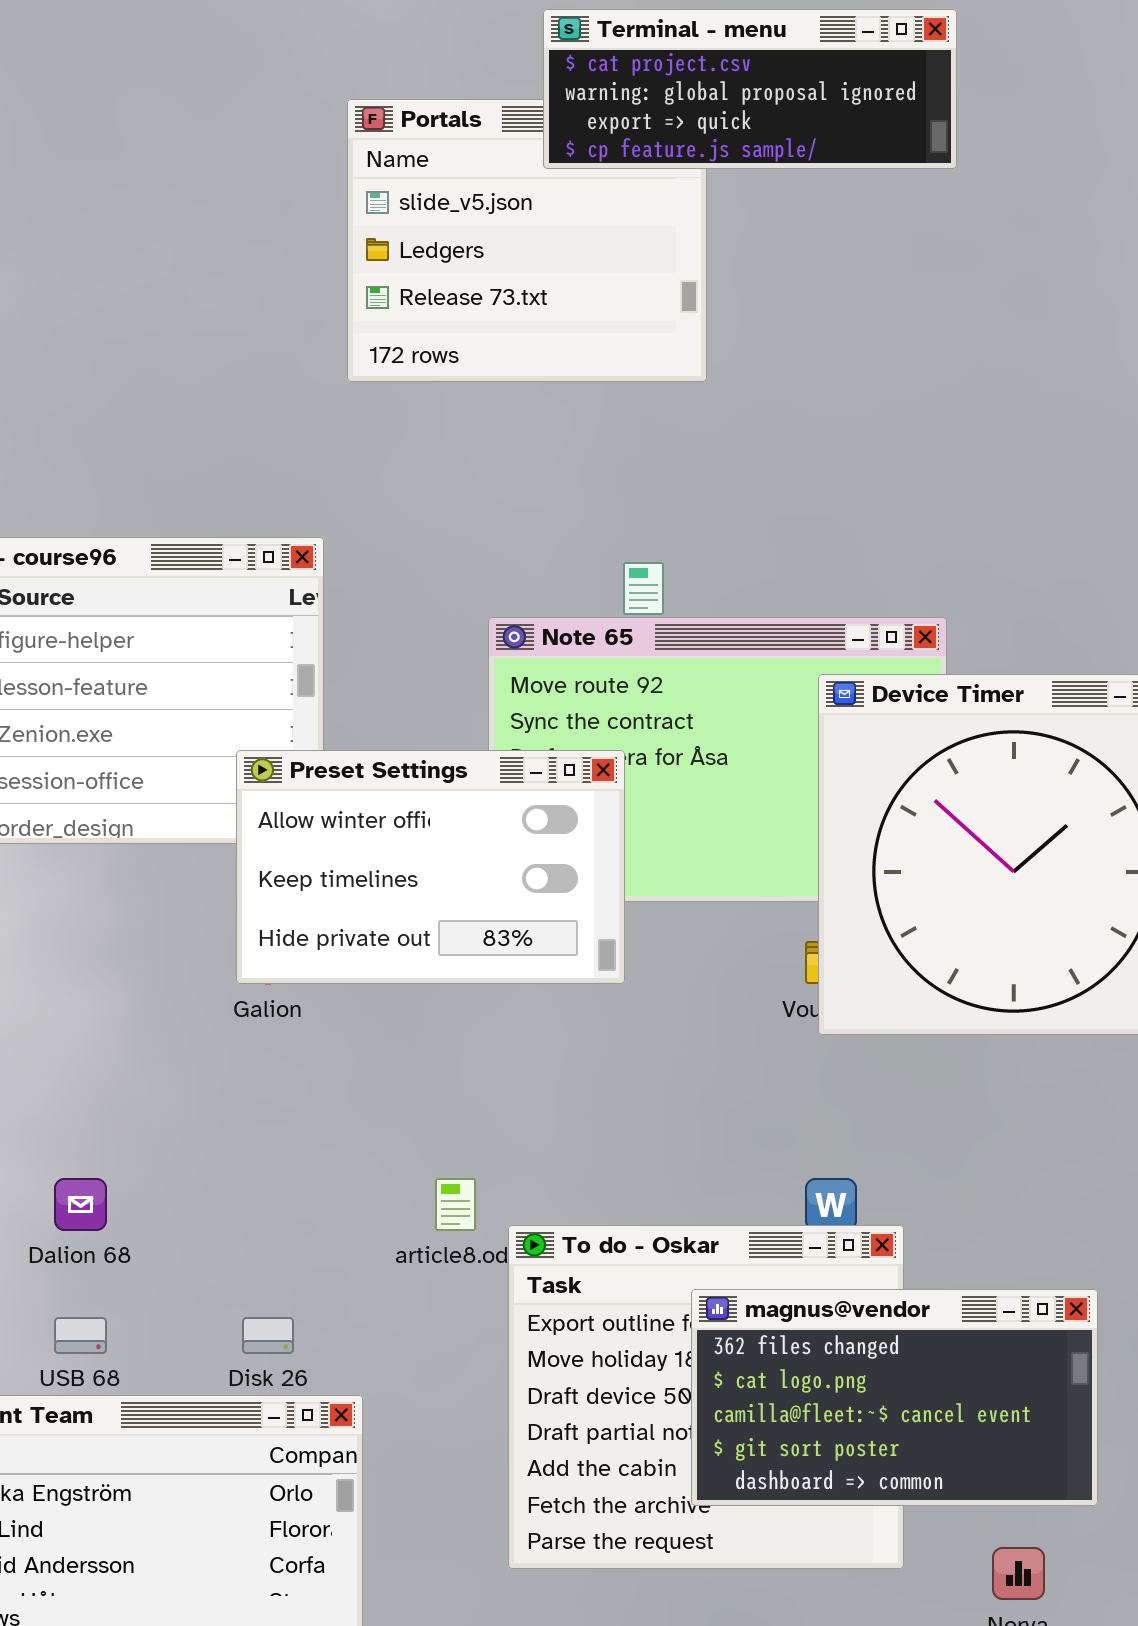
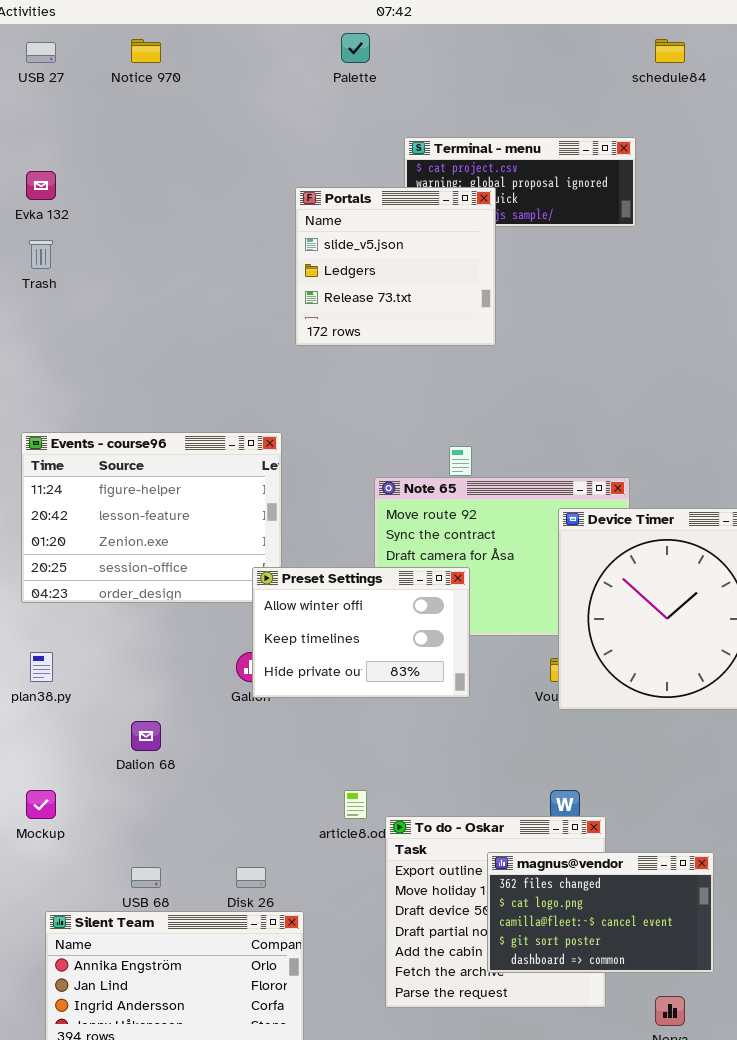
Portals: [347,99,707,382] -> [295,187,496,346], raised
Preset Settings: [236,750,625,984] -> [252,567,470,698], moved
Dalion 68: [54,1178,107,1231] -> [131,721,161,751], moved

